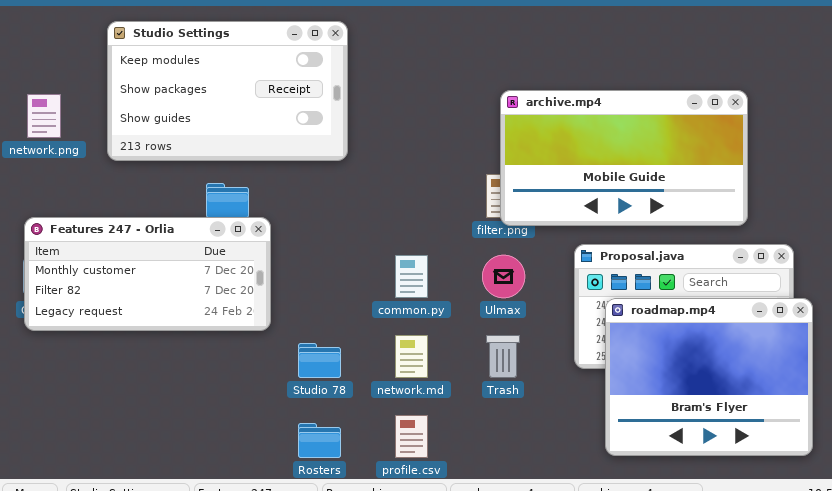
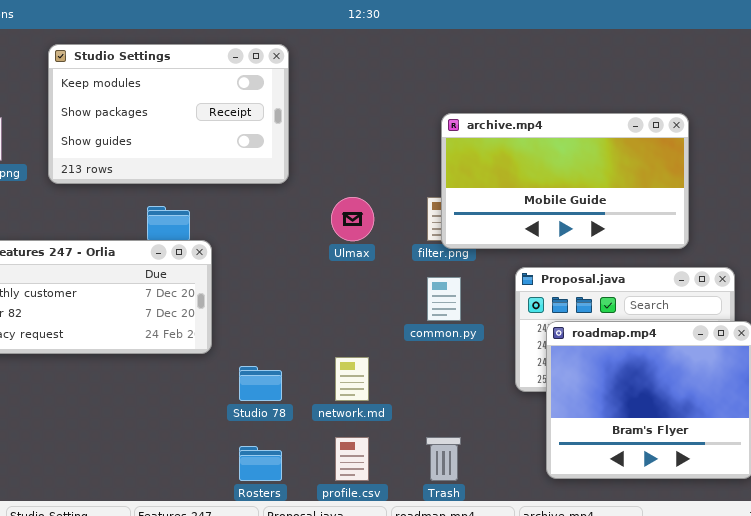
common.py: [395,255,428,298] -> [427,277,461,321], moved
Ulmax: [482,255,525,298] -> [331,197,374,241], moved
Trash: [486,335,520,378] -> [426,437,461,481], moved

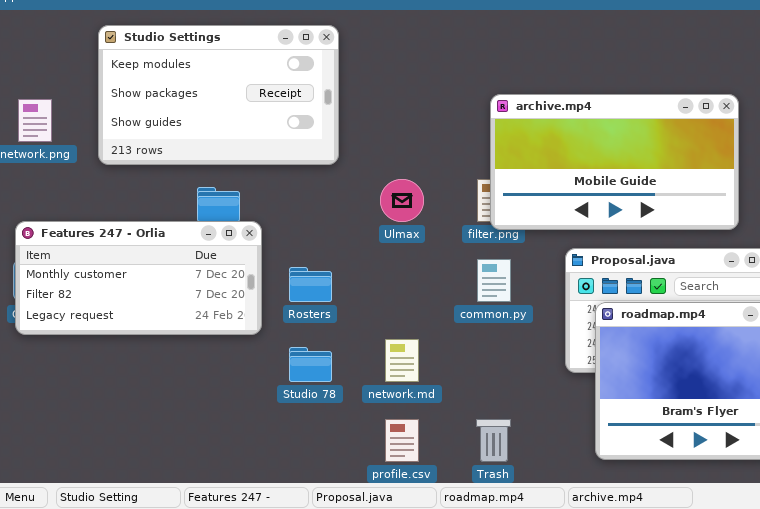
Rosters: [239,446,282,481] -> [289,267,332,302], moved

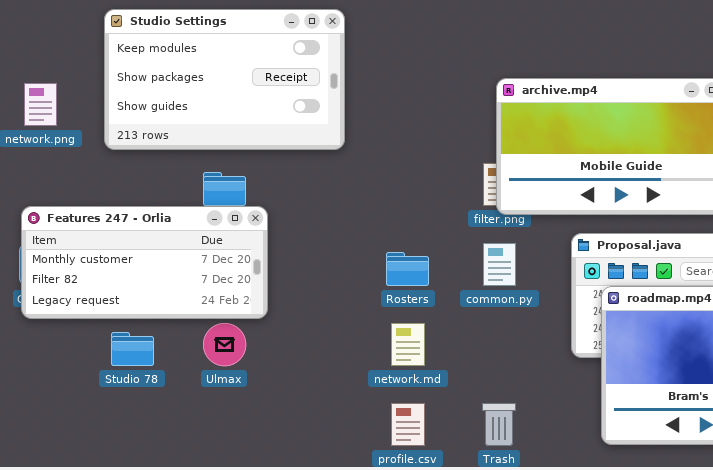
Ulmax: [380,179,424,222] -> [203,323,246,366], moved
Rosters: [289,267,332,302] -> [386,252,429,286], moved
Studio 78: [289,347,332,382] -> [111,332,154,366], moved

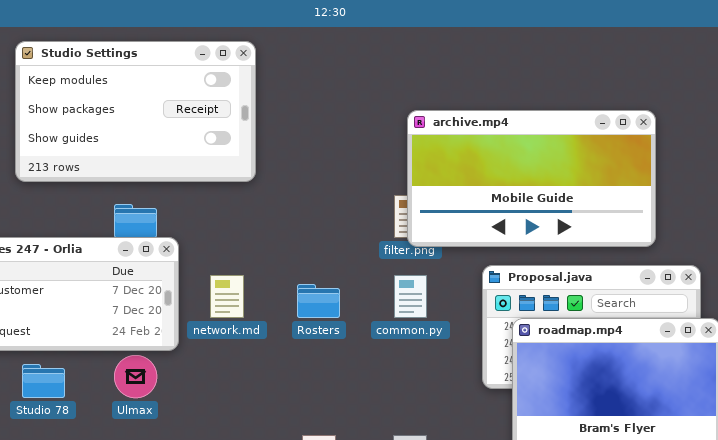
network.md: [391,323,425,366] -> [210,275,244,318], moved

